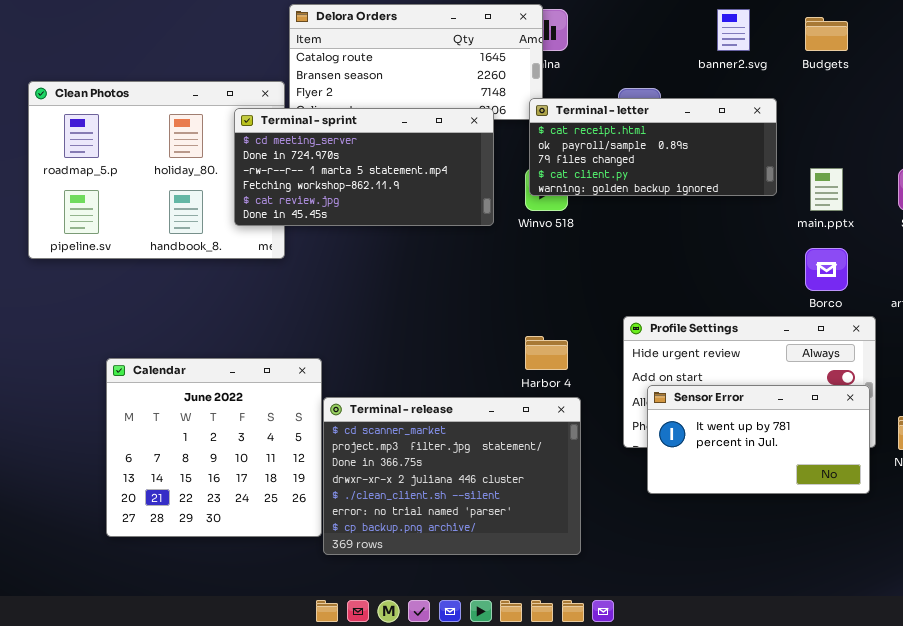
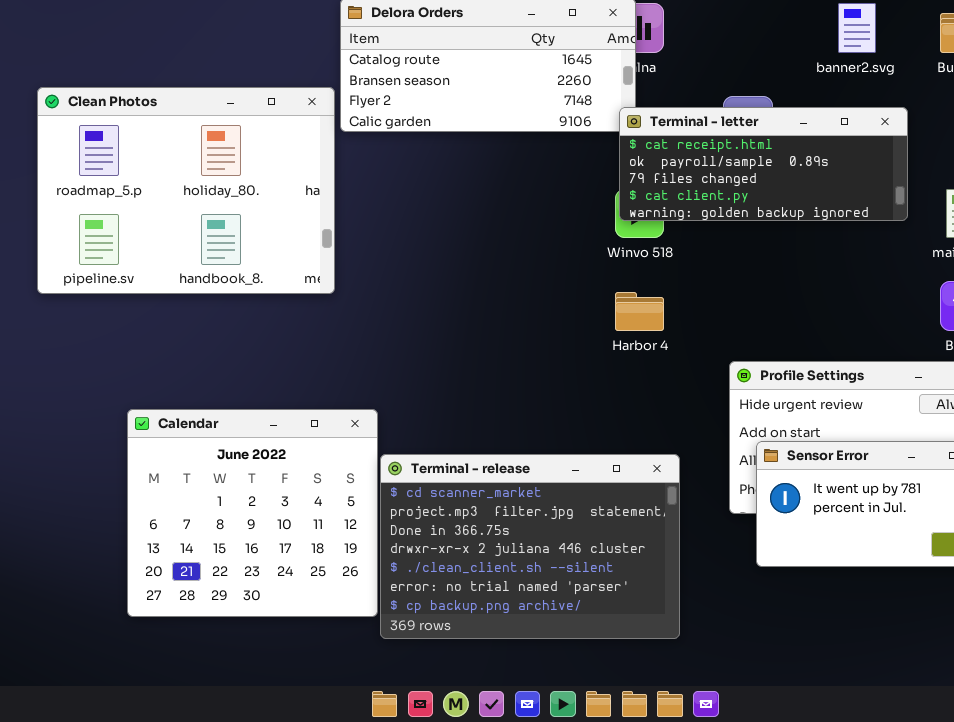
Terminal - sprint: [234,108,494,226] -> none, closed
Harbor 4: [525,336,568,370] -> [615,292,664,331], moved

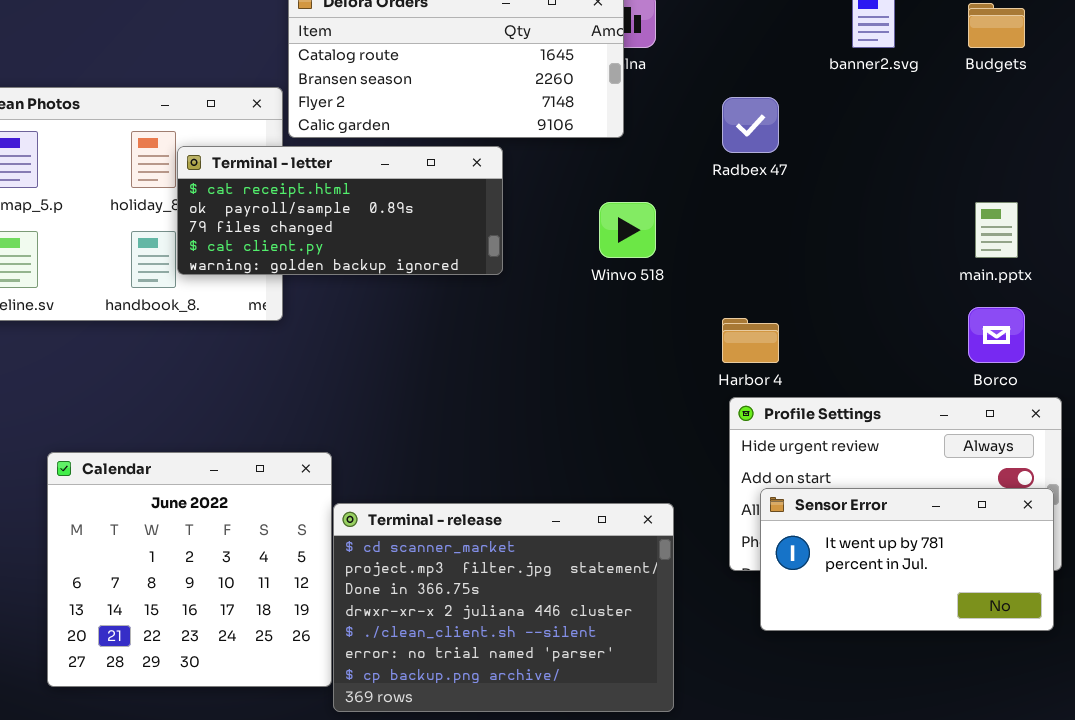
Terminal - letter: [619,107,908,221] -> [177,146,503,275], moved
Harbor 4: [615,292,664,331] -> [722,318,779,363], moved

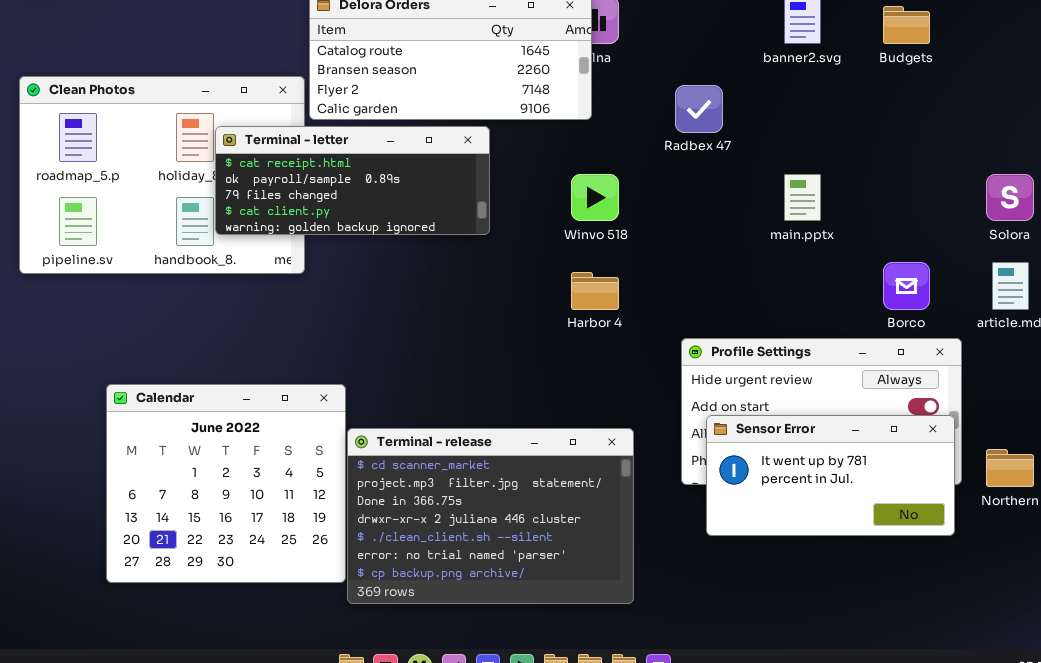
main.pptx: [975,202,1018,258] -> [784,174,821,221], moved
Harbor 4: [722,318,779,363] -> [571,272,619,310], moved

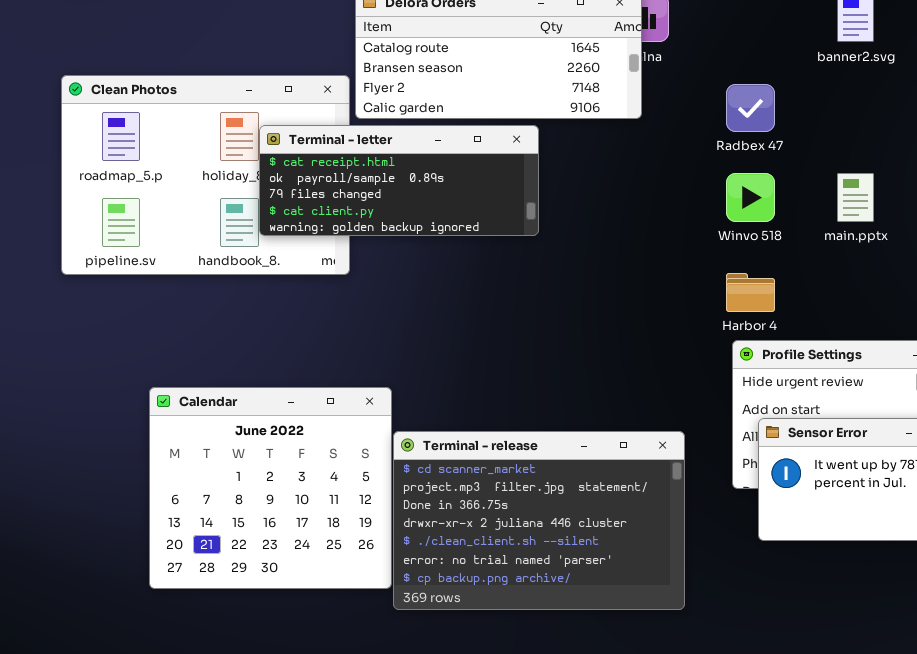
Winvo 518: [571,174,619,221] -> [726,173,775,222], moved
Harbor 4: [571,272,619,310] -> [726,273,775,312], moved

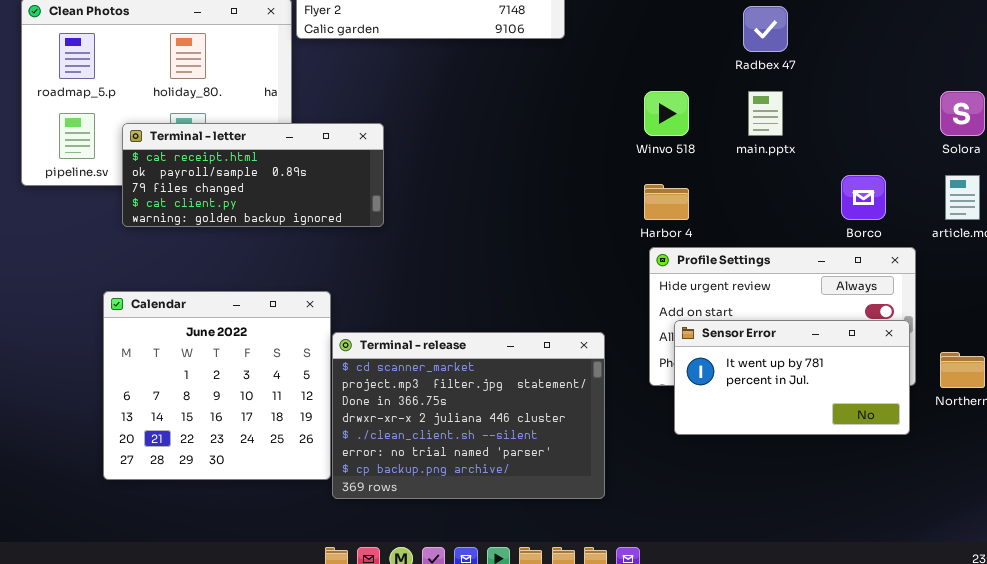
Radbex 47: [726,84,775,132] -> [743,6,788,52], moved
Terminal - letter: [259,125,539,236] -> [122,123,384,227], moved

